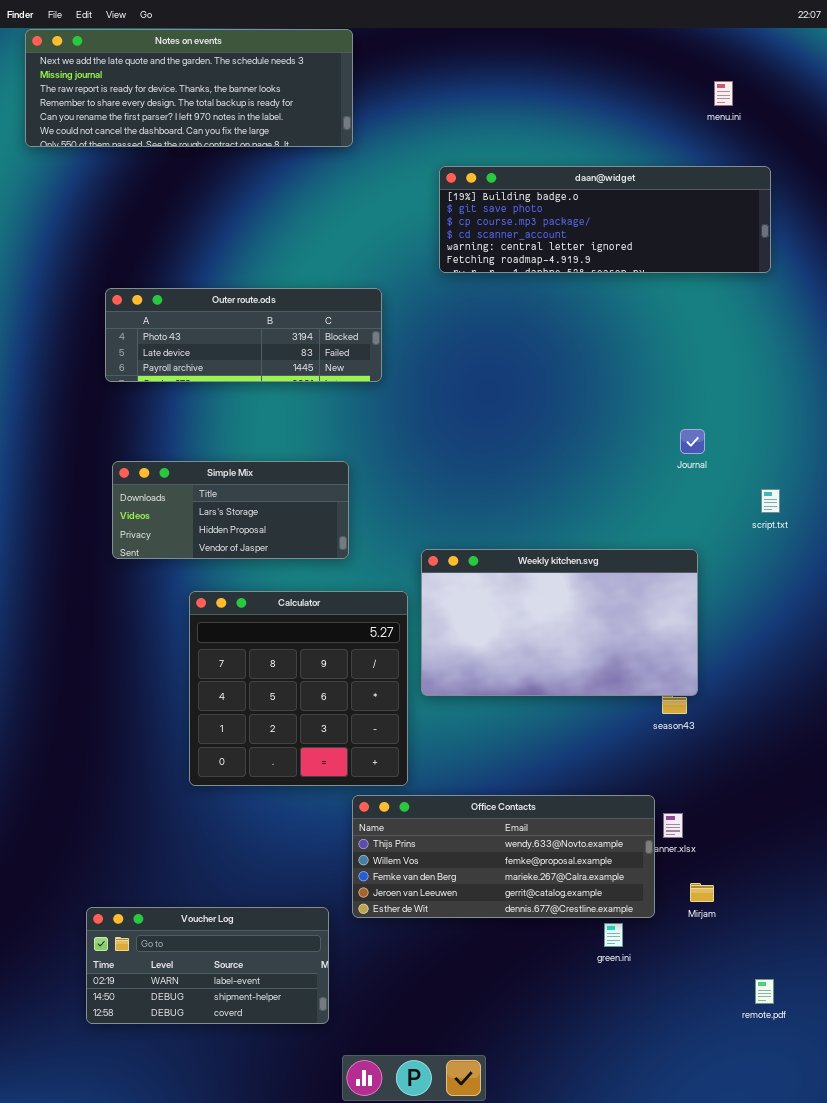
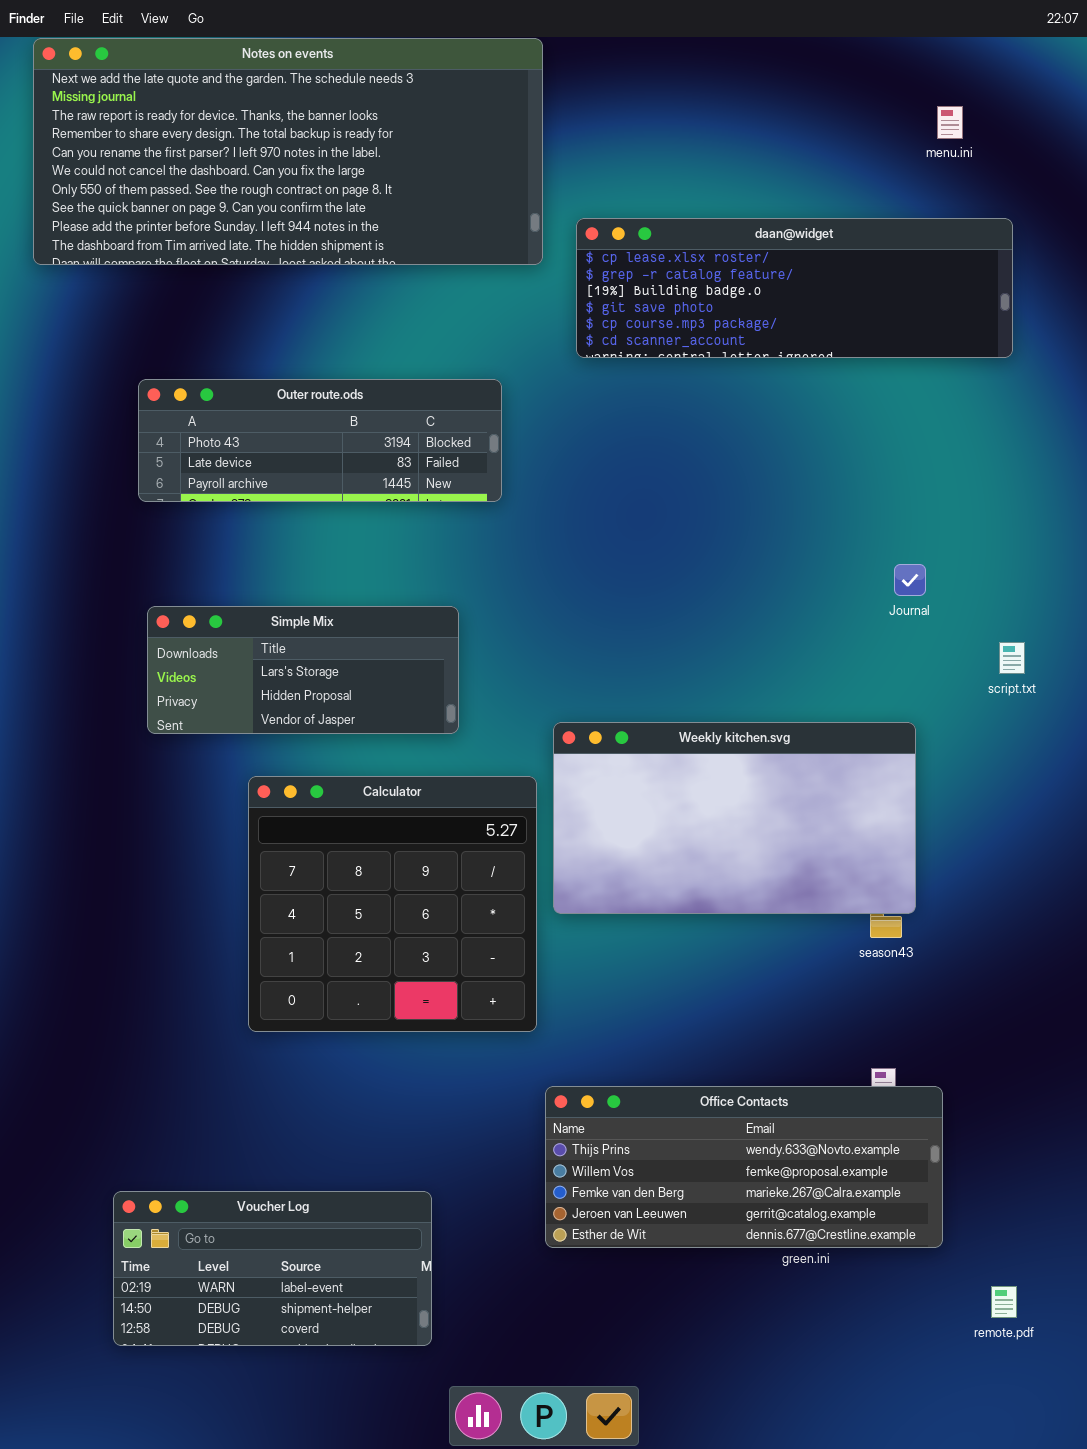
Notes on events: [25,29,353,147] -> [33,38,543,265], resized
daan@widget: [439,166,771,273] -> [576,218,1013,358], scrolled up 2 rows
Office Contacts: [352,795,655,918] -> [545,1086,943,1248], moved

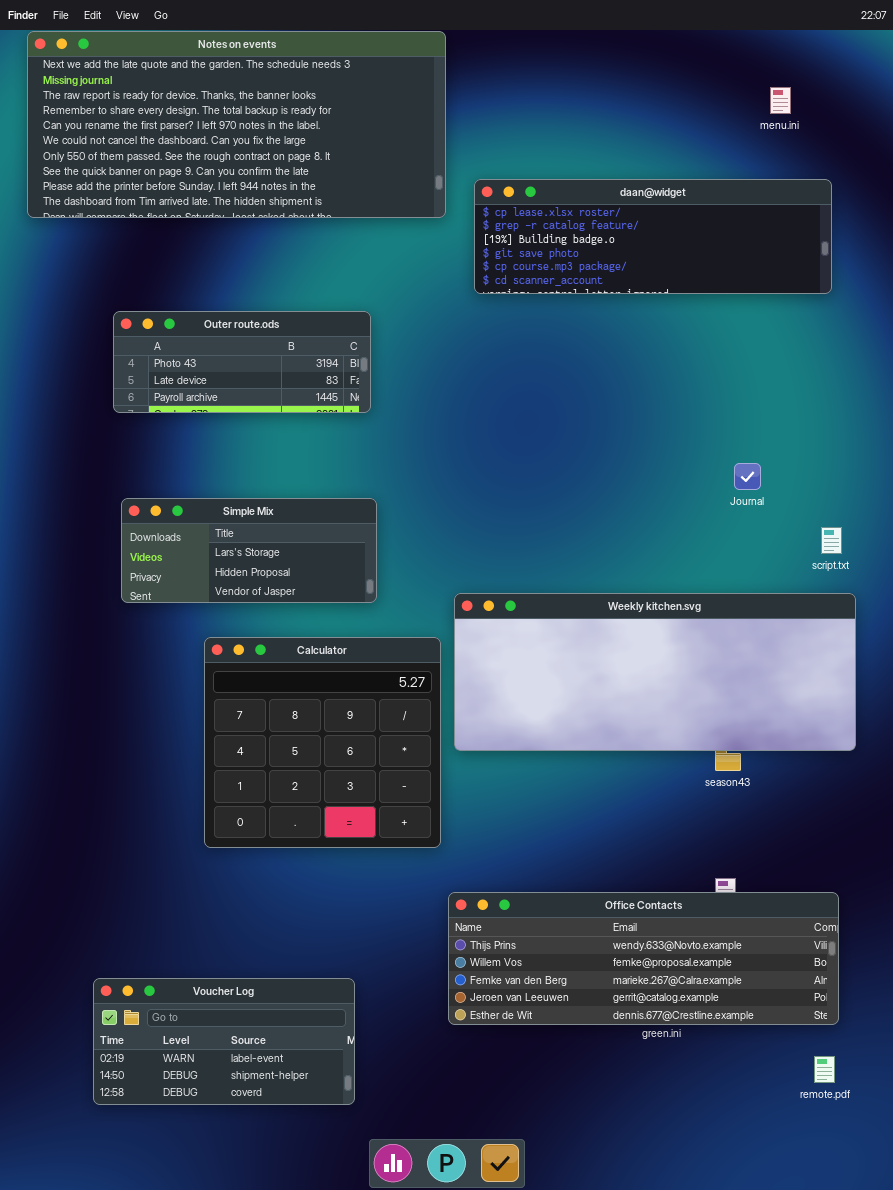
Outer route.ods: [138,379,502,502] -> [113,311,371,413], resized
Weekly kitchen.svg: [553,722,916,914] -> [454,593,856,751], resized
Office Contacts: [545,1086,943,1248] -> [448,892,839,1025], resized

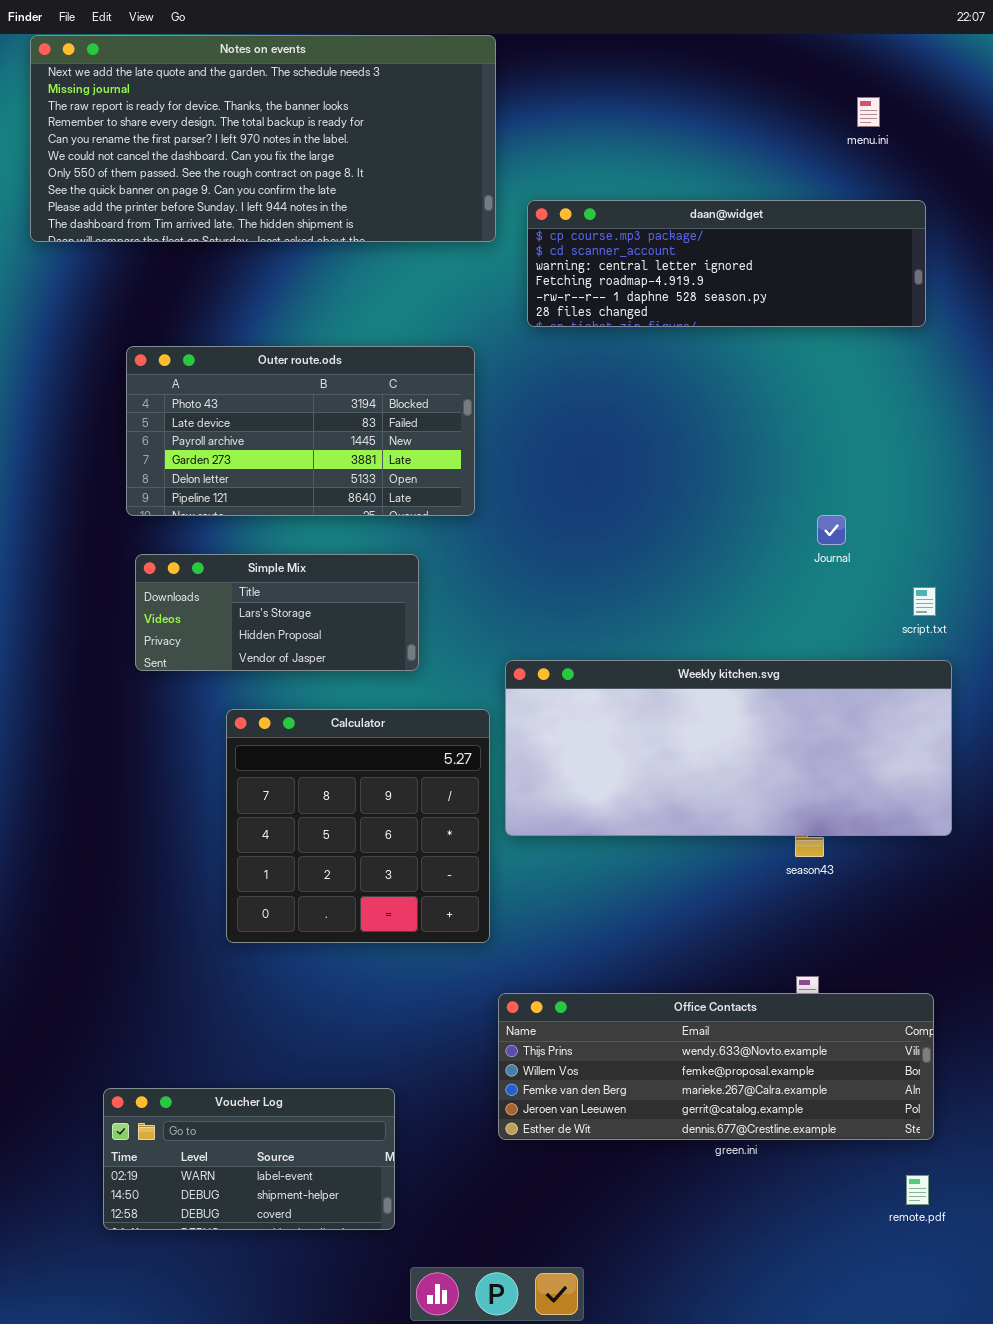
daan@widget: [474,179,832,294] -> [527,200,926,327], scrolled down 4 rows
Outer route.ods: [113,311,371,413] -> [126,346,475,516], resized

